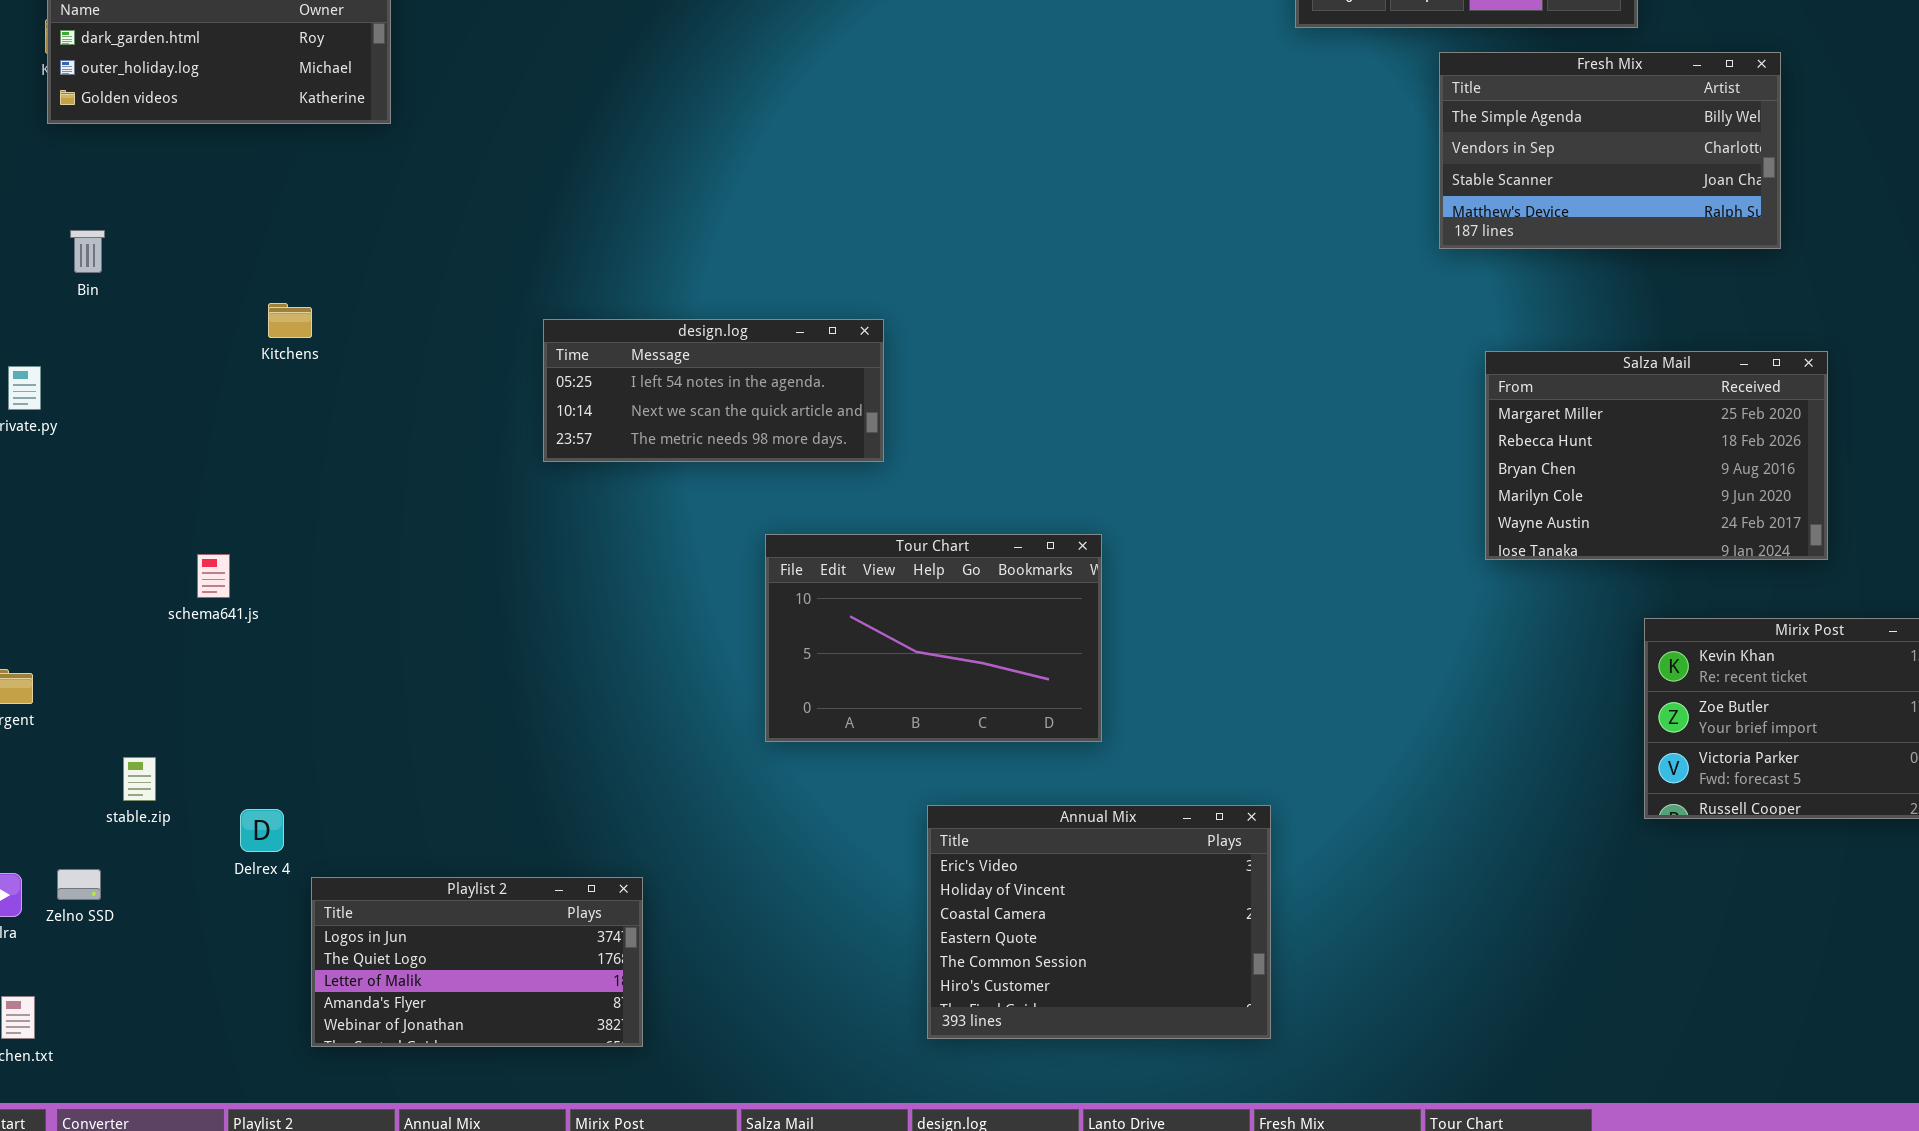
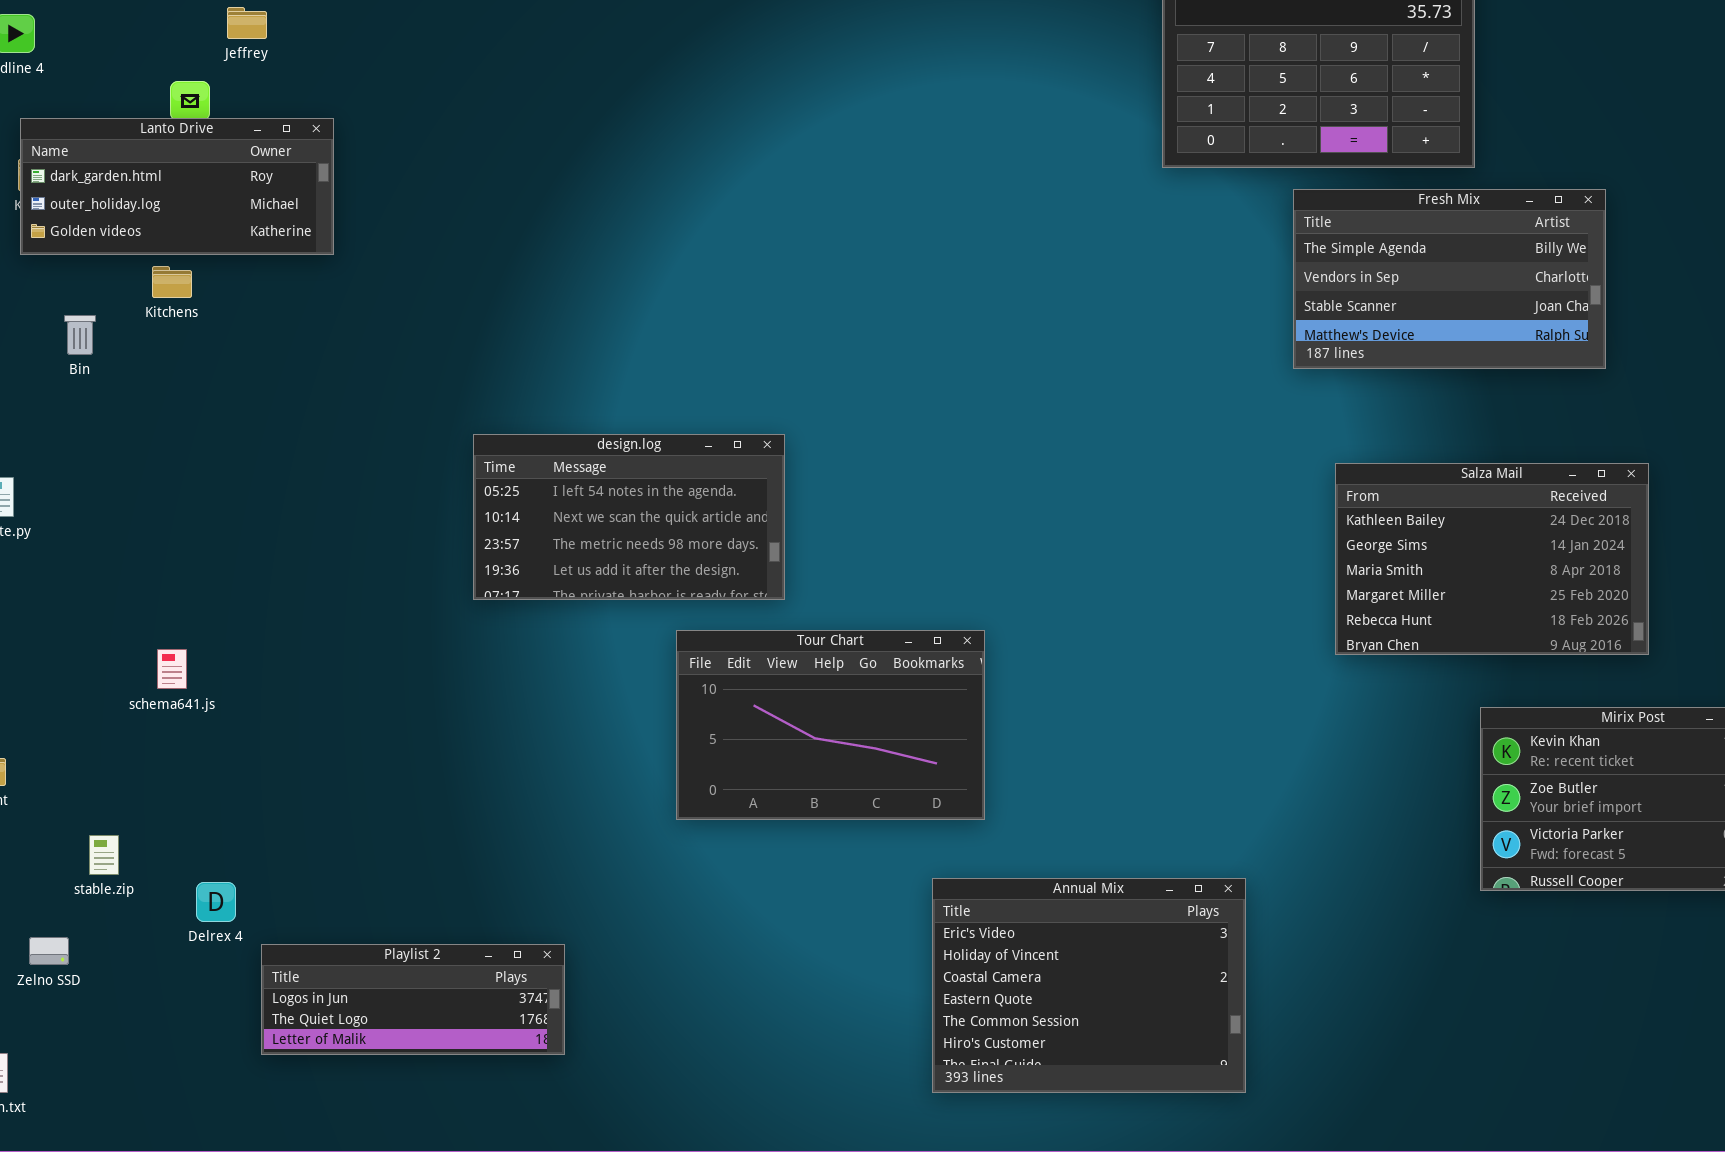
Bin: [70,230,105,273] -> [64,315,96,355], moved
Kitchens: [268,303,312,338] -> [152,266,192,298], moved
design.log: [543,319,884,462] -> [473,434,785,600], resized
Salza Mail: [1485,351,1828,560] -> [1335,463,1649,655], scrolled up 3 rows
Annual Mix: [927,805,1271,1039] -> [932,878,1246,1093], moved
Playlist 2: [311,877,643,1047] -> [261,944,565,1055], resized

